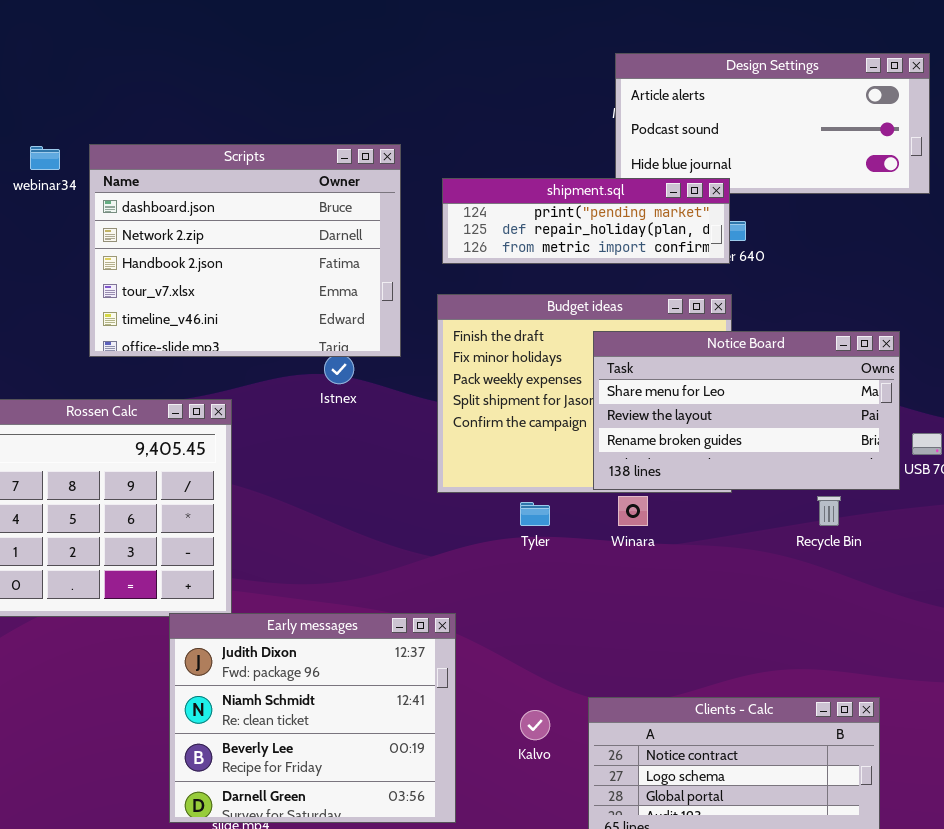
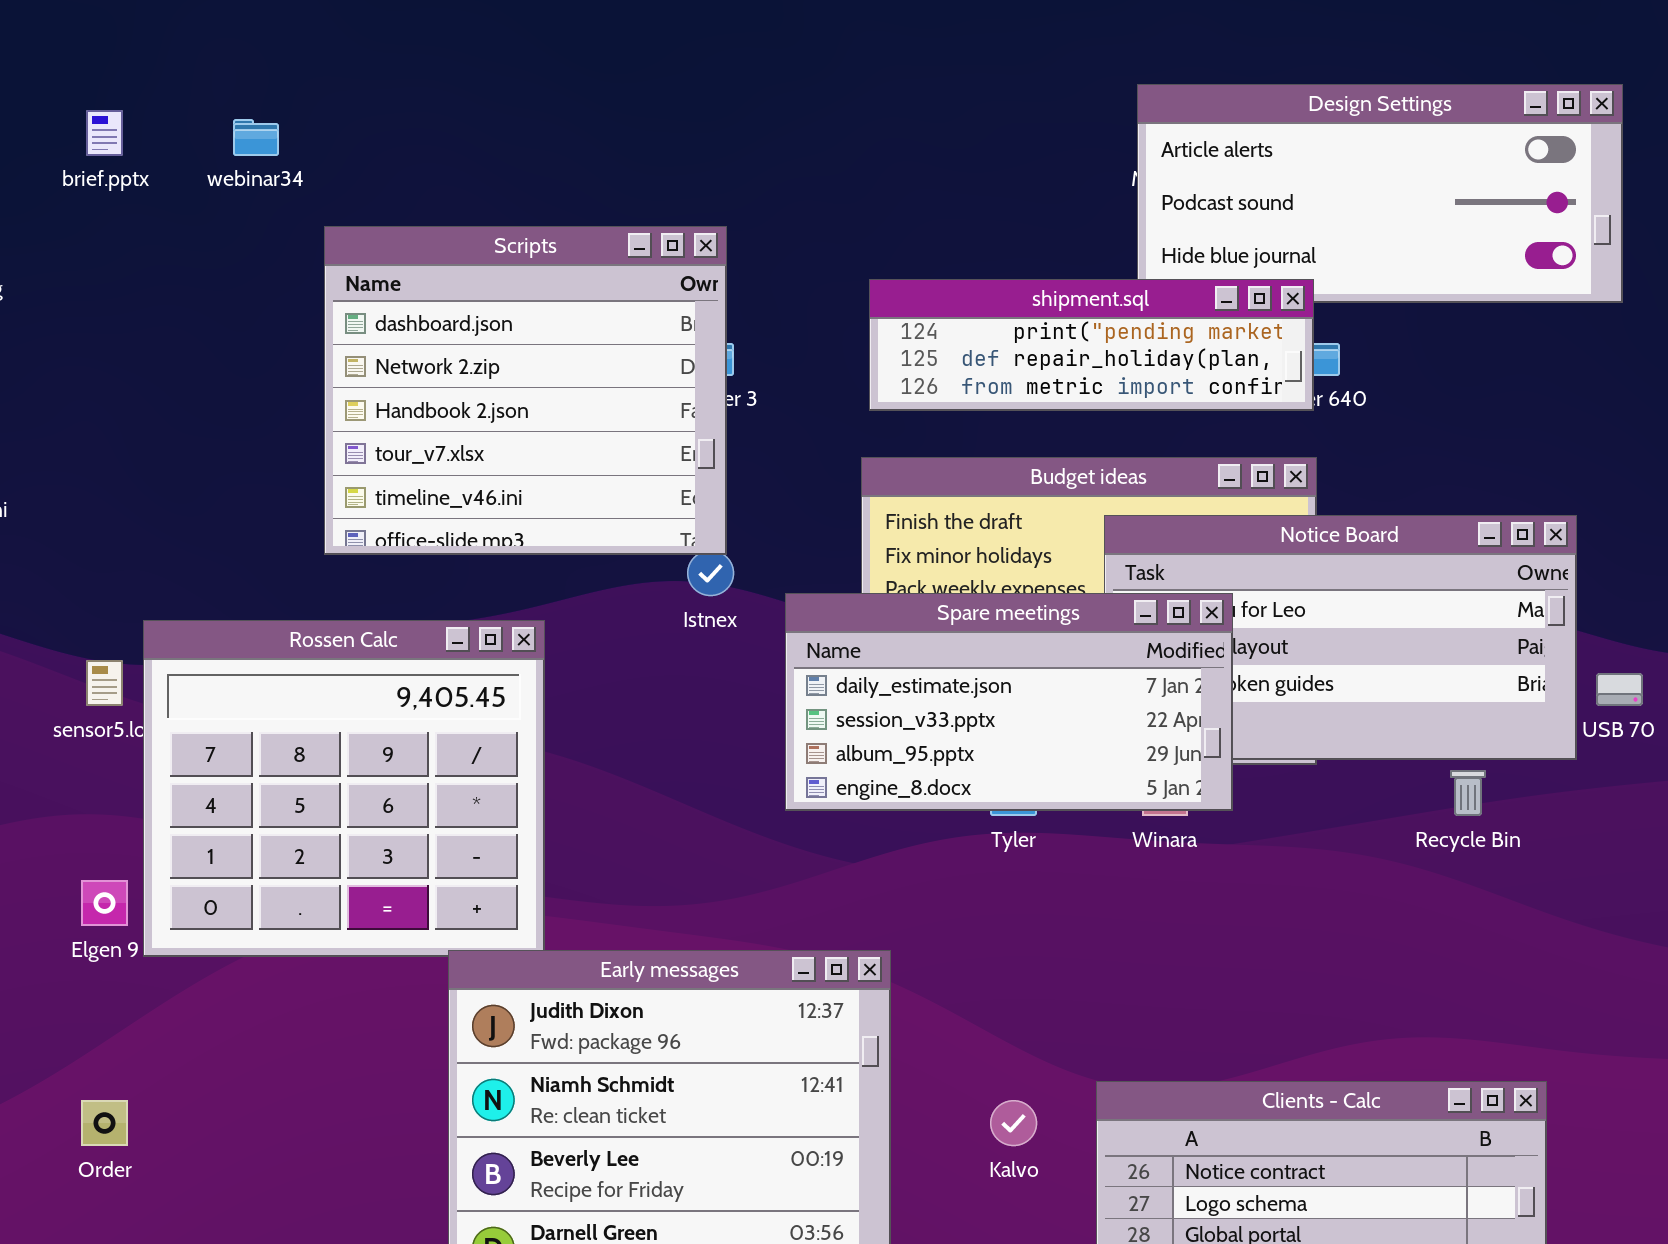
Scripts: [89,144,401,357] -> [324,226,727,555], resized
webinar34: [30,146,60,170] -> [233,119,279,156], moved
Spare meetings: none -> [785,593,1233,811], opened

